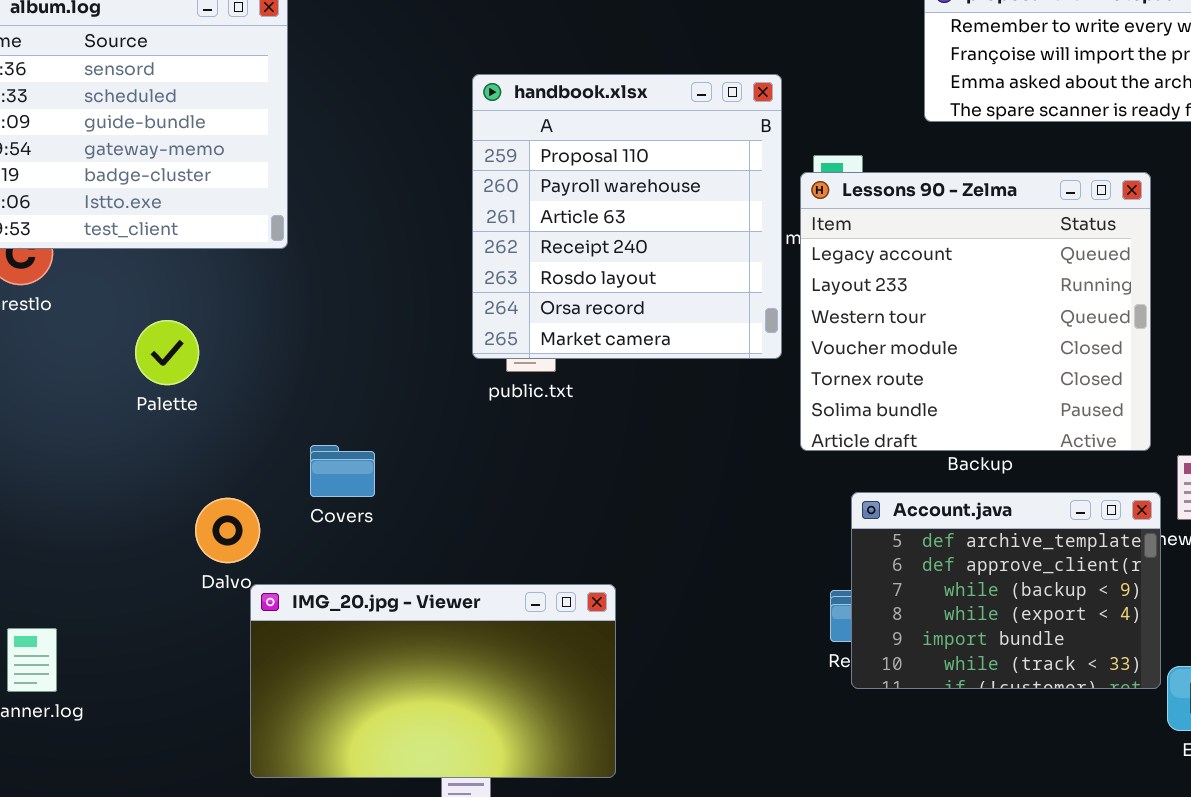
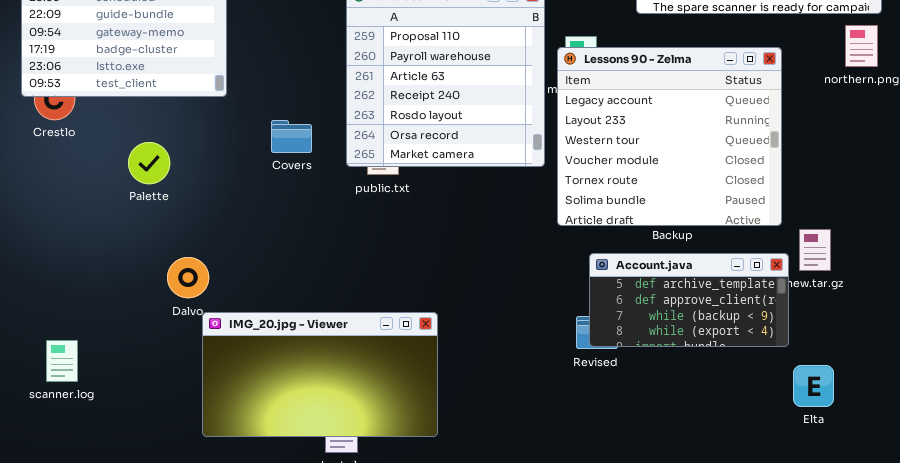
Covers: [310,445,375,497] -> [271,120,312,153], moved
Account.java: [851,492,1161,689] -> [589,253,789,347], resized

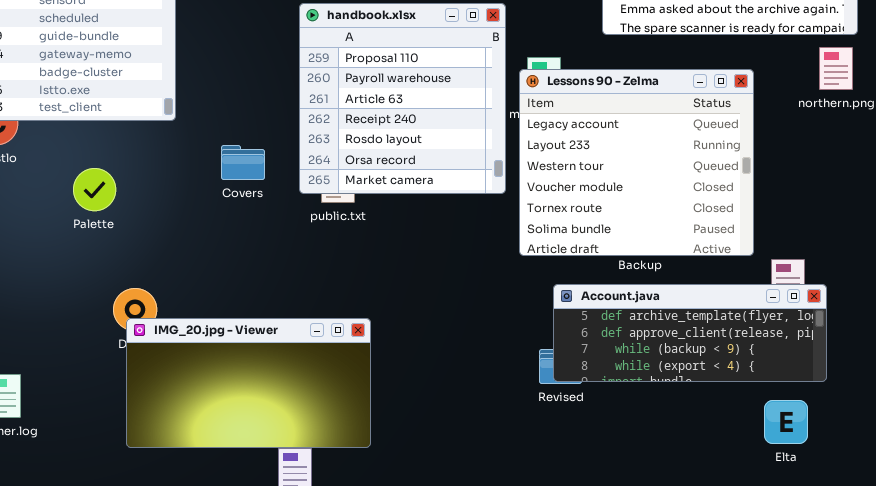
Account.java: [589,253,789,347] -> [553,284,827,382], resized
IMG_20.jpg - Viewer: [202,312,438,437] -> [126,318,371,448], moved

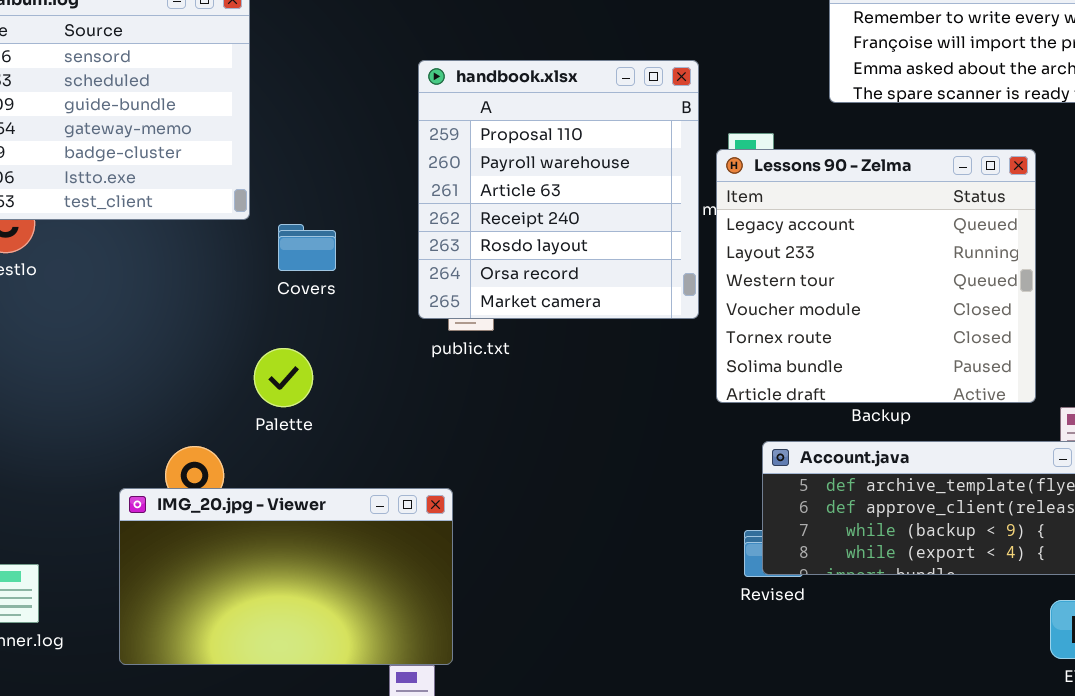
Covers: [221,145,265,180] -> [278,224,336,271], moved
Palette: [73,168,116,211] -> [254,348,313,407], moved
IMG_20.jpg - Viewer: [126,318,371,448] -> [119,488,453,665], moved

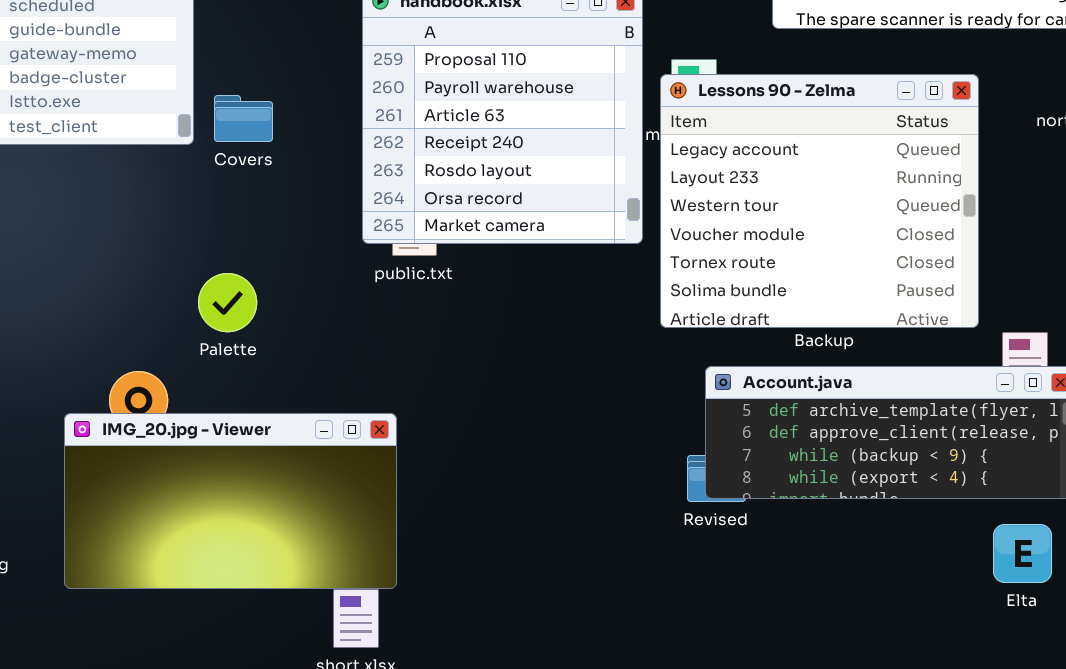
Covers: [278,224,336,271] -> [214,95,273,142], moved

